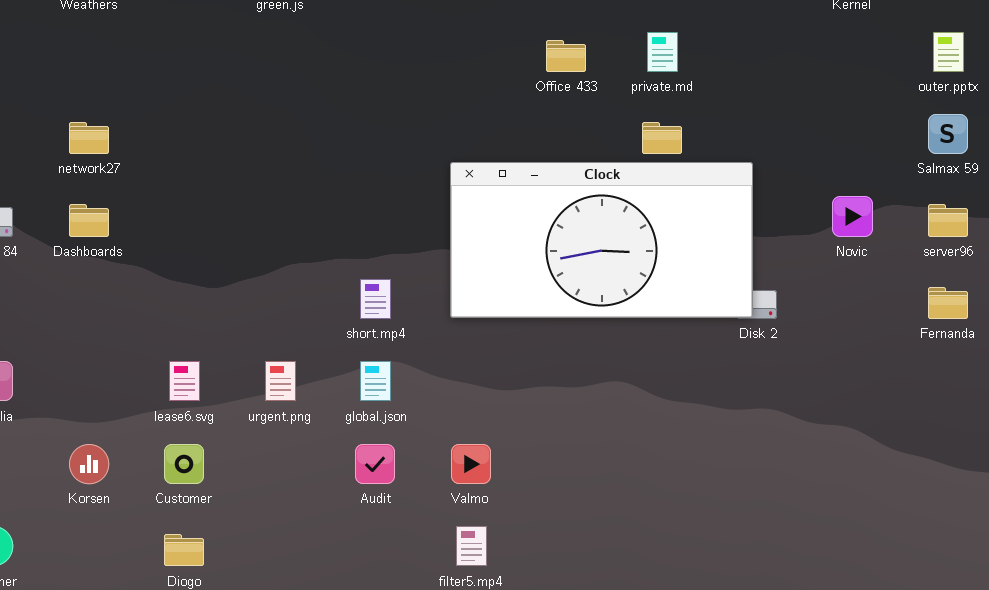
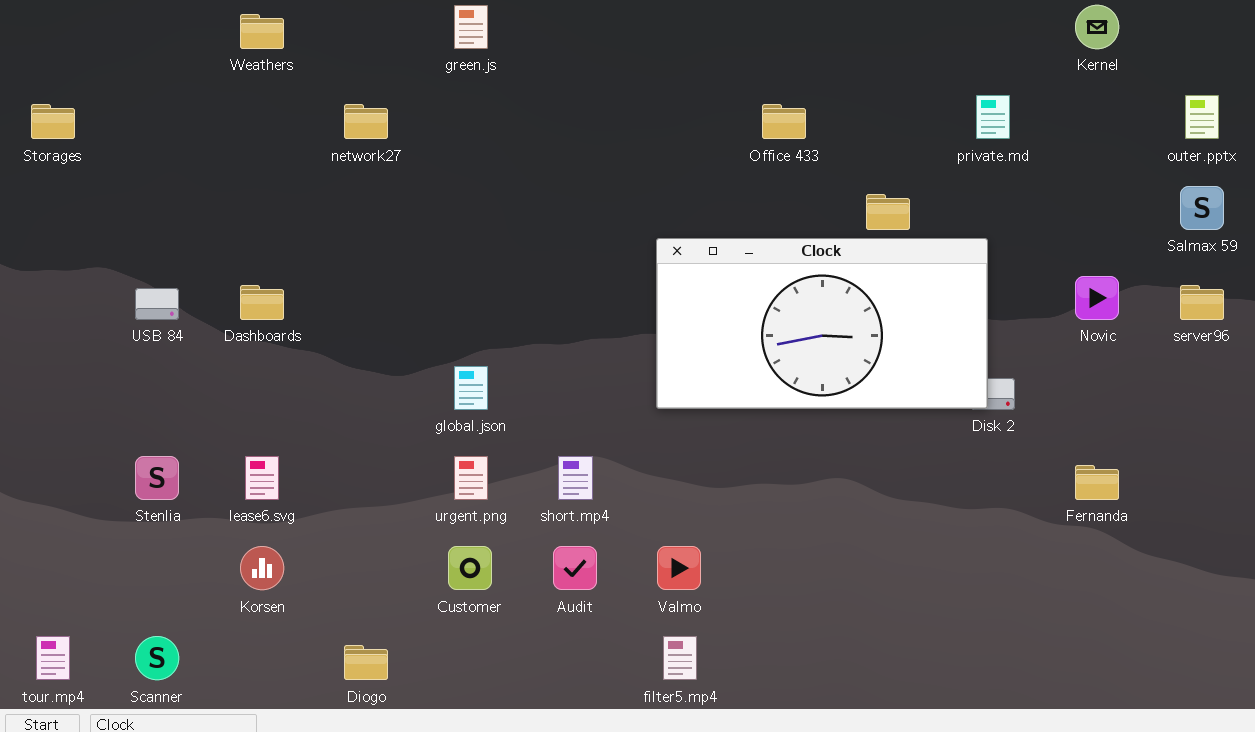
private.md: [647,32,678,72] -> [976,95,1010,139], moved
network27: [69,122,109,154] -> [344,104,388,139], moved
short.mp4: [360,279,391,319] -> [558,456,593,500], moved
Fernanda: [928,287,968,319] -> [1075,465,1119,500], moved
lease6.svg: [169,361,200,401] -> [245,456,279,500], moved
global.json: [360,361,391,401] -> [454,366,488,410], moved
Customer: [164,444,204,484] -> [448,546,492,590], moved

